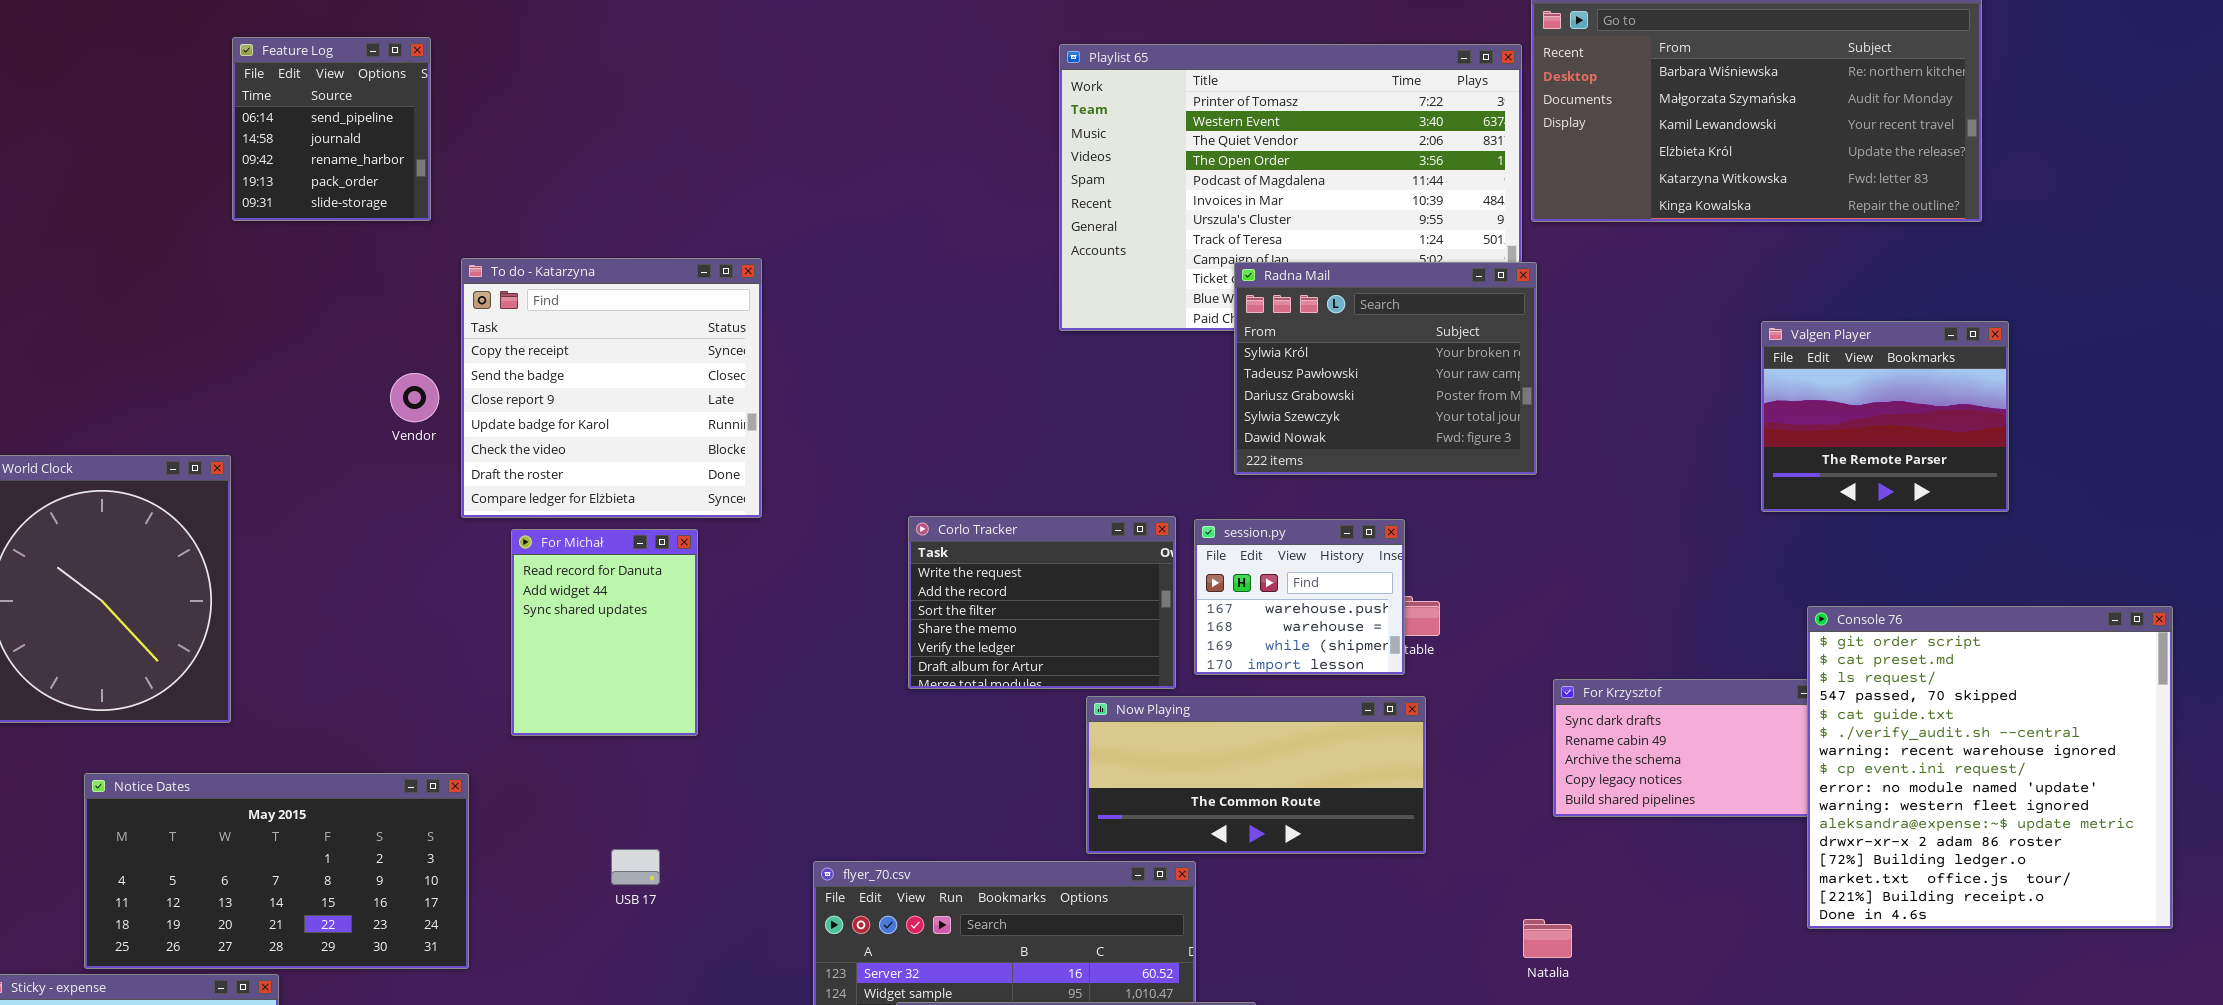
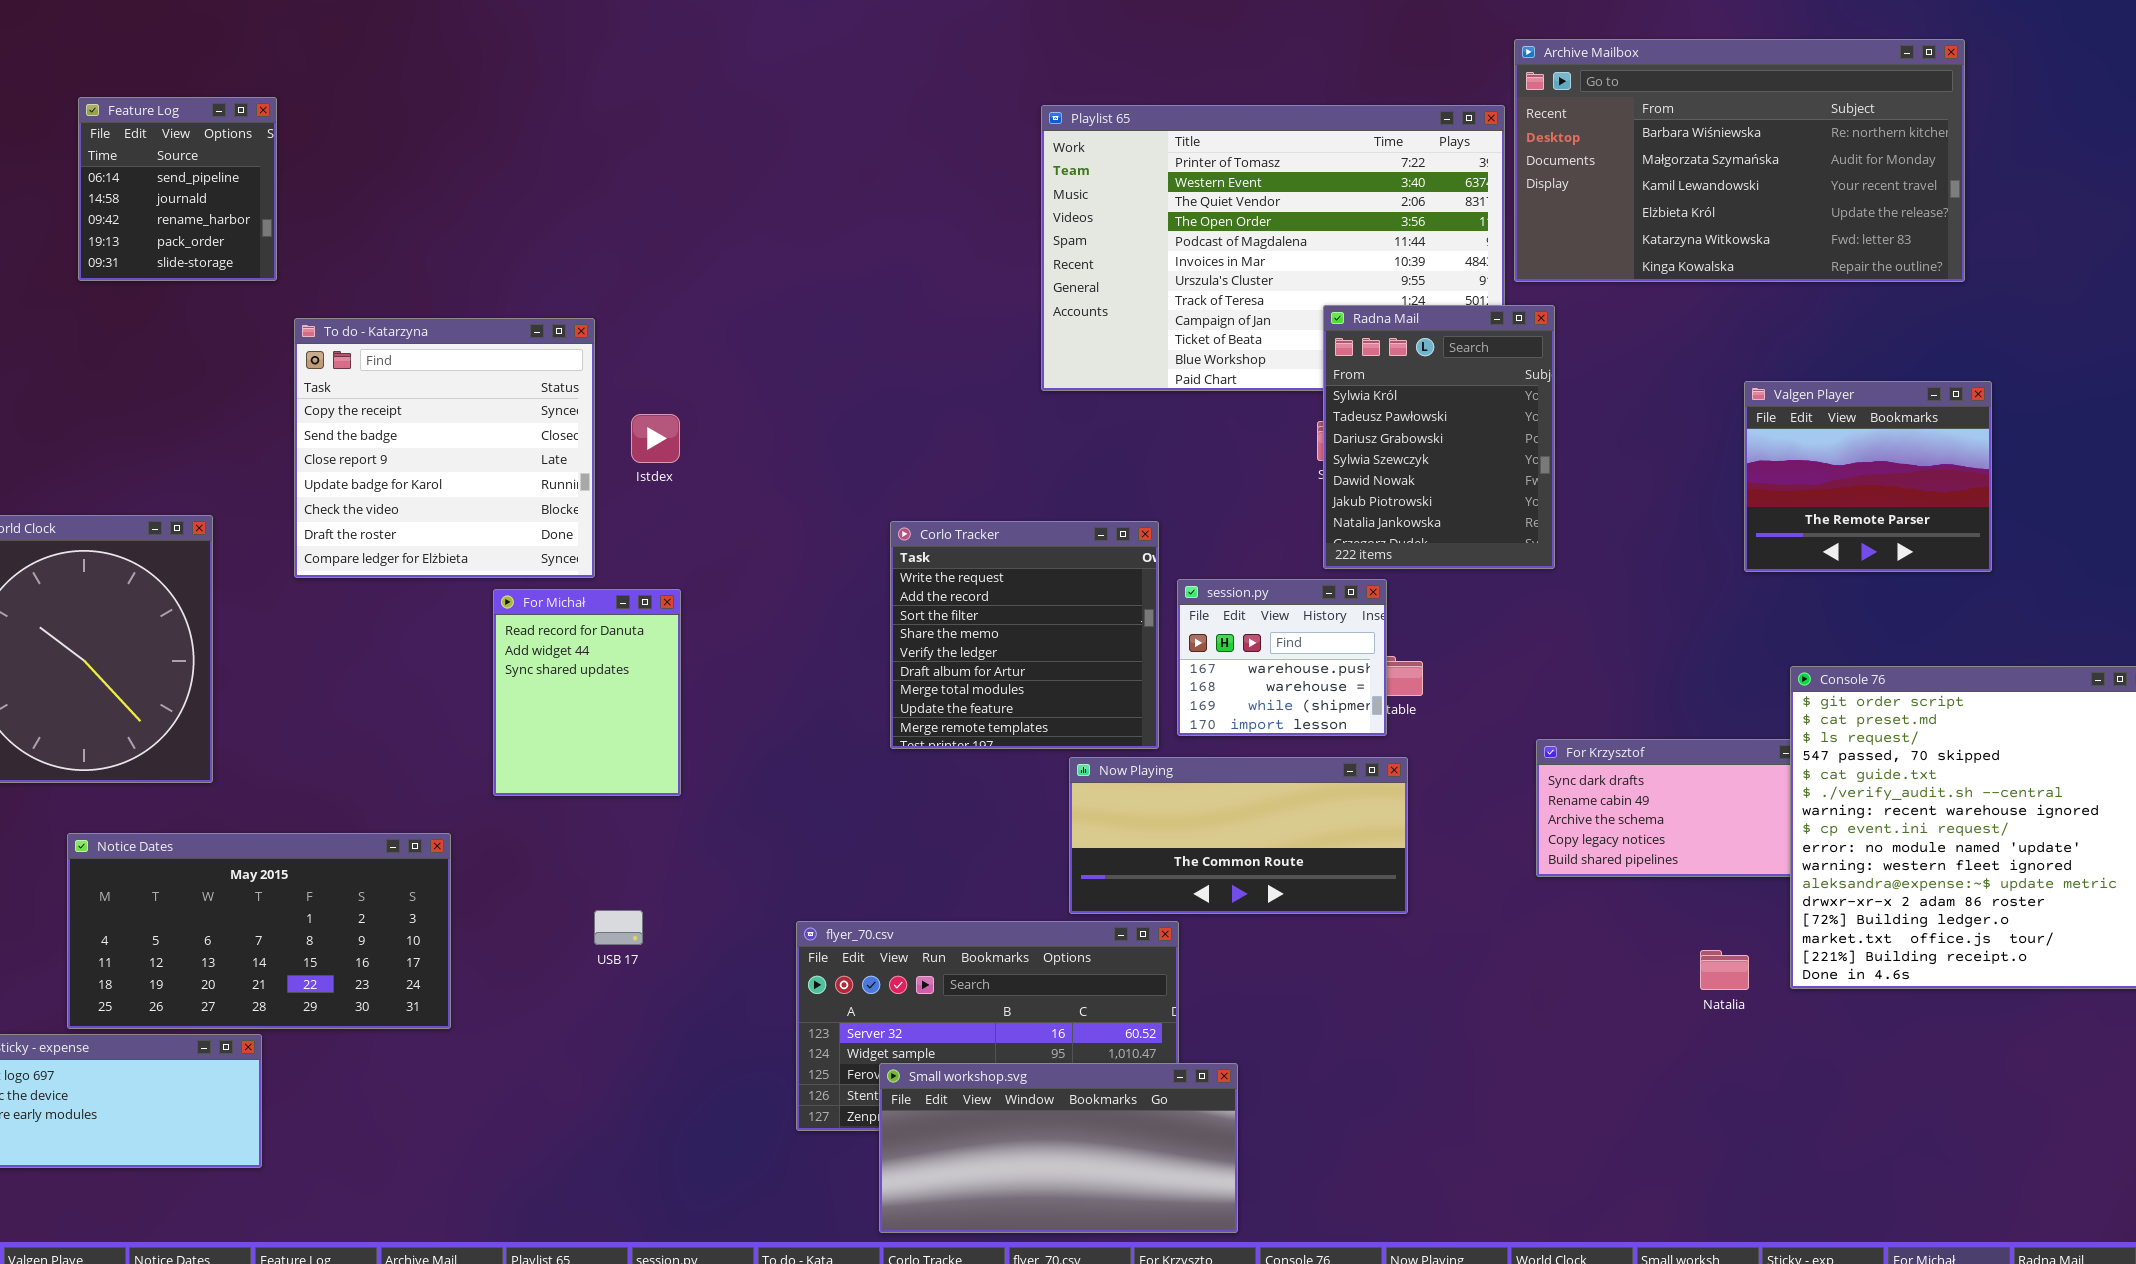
Feature Log: [232,37,431,221] -> [78,97,277,281], moved
To do - Katarzyna: [461,258,762,518] -> [294,318,595,578], moved
Radna Mail: [1234,262,1537,475] -> [1323,305,1555,569], moved, resized
Corlo Tracker: [908,516,1176,689] -> [890,521,1159,749], resized
Natalia: [1523,919,1572,958] -> [1700,950,1749,990], moved

